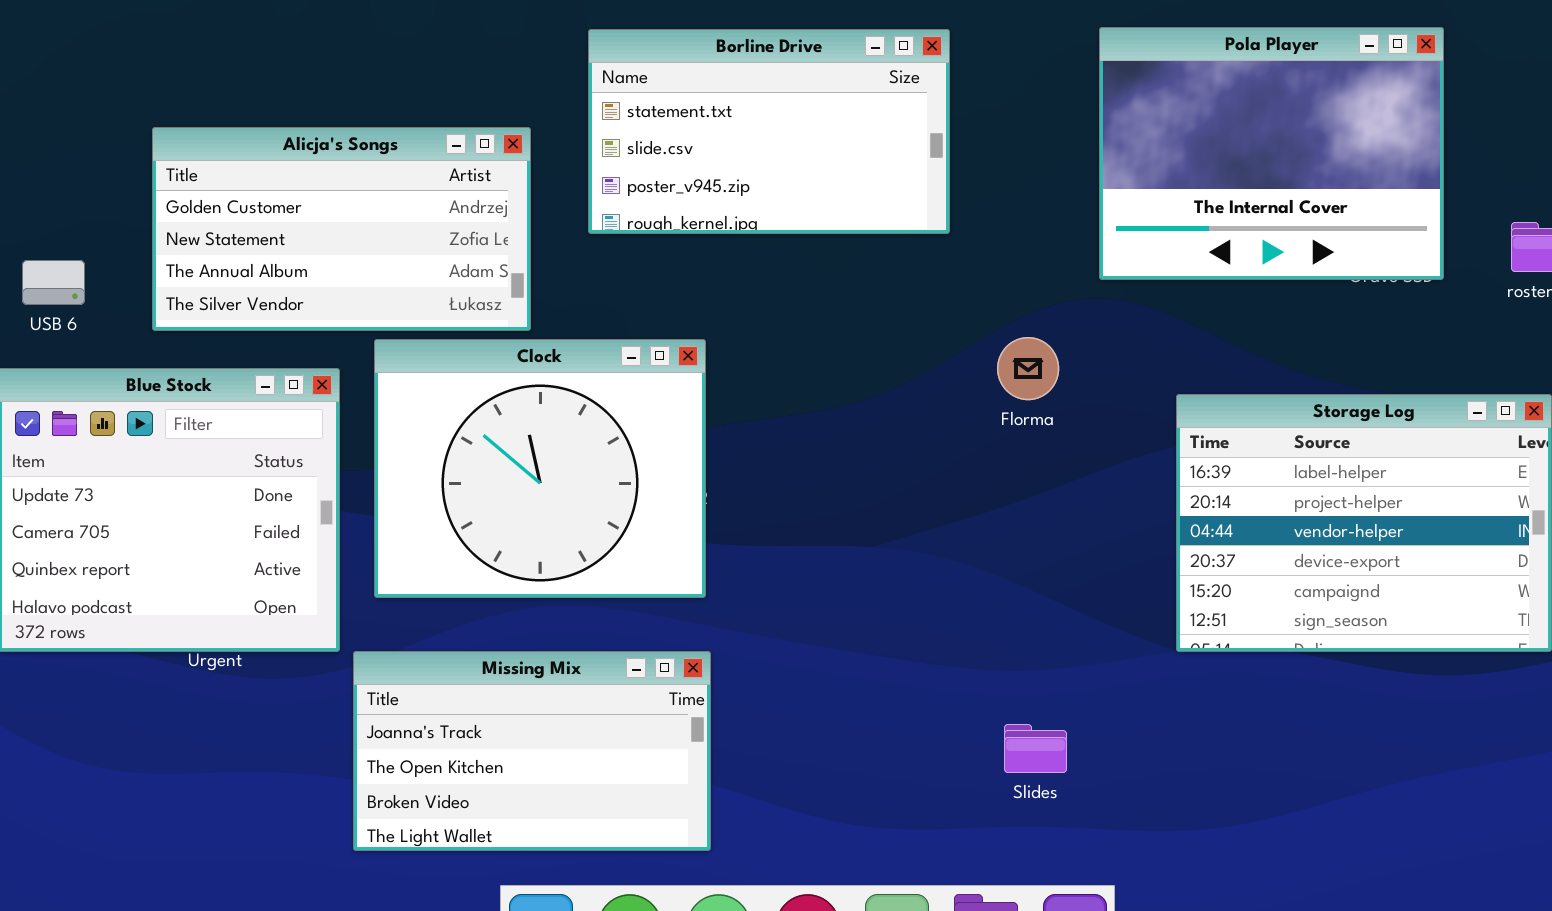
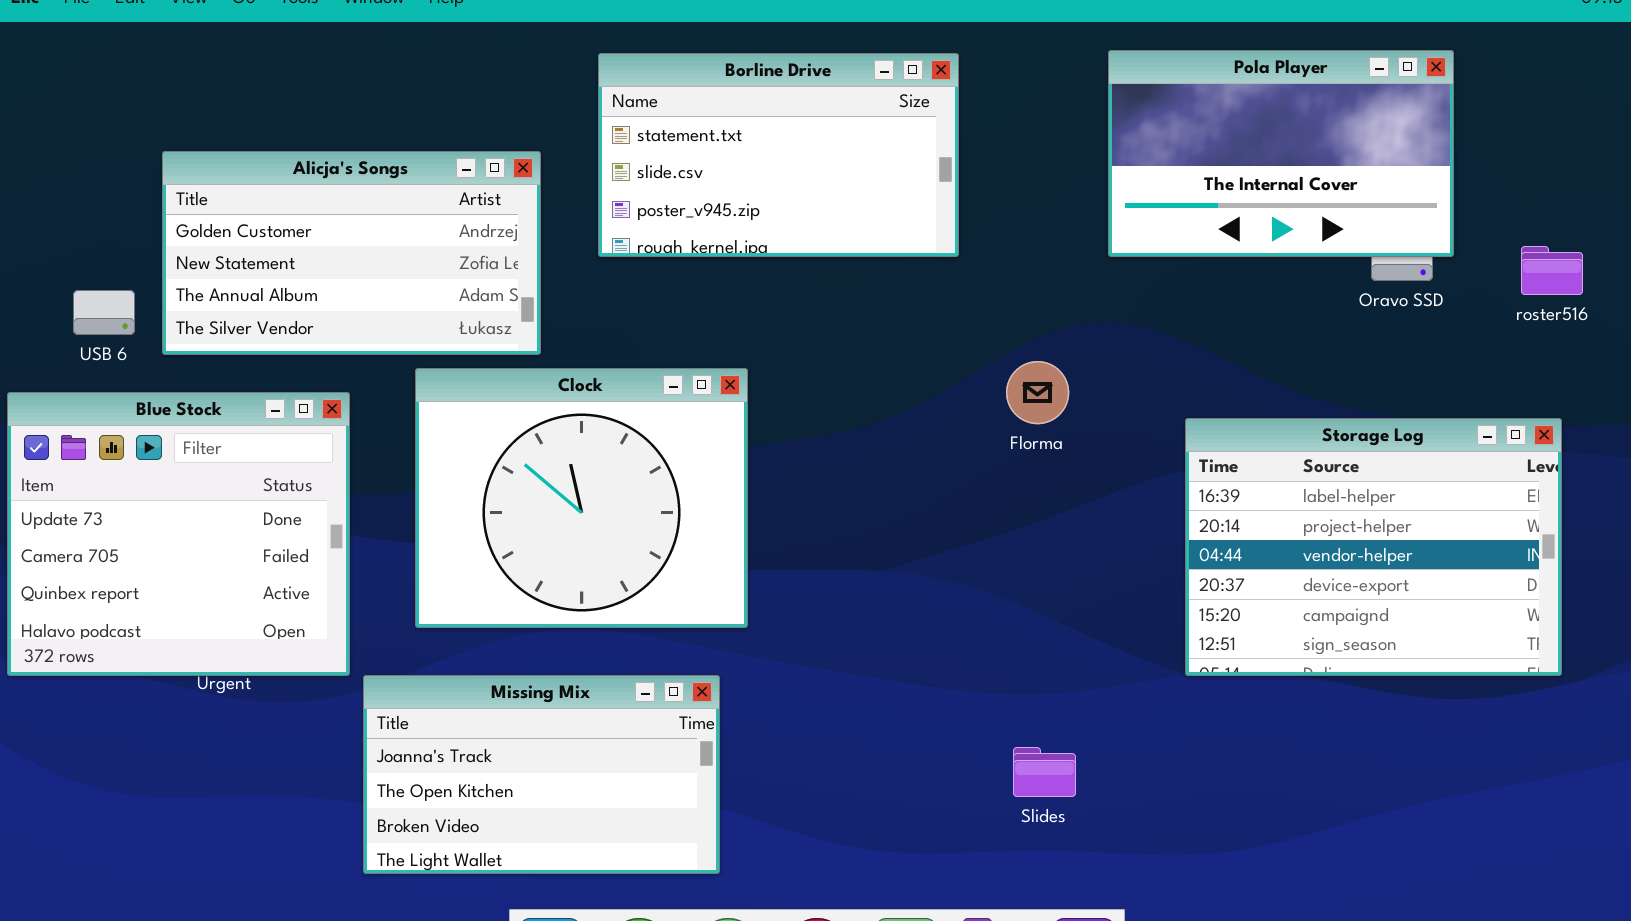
Pola Player: [1099,27,1444,280] -> [1108,50,1454,257], resized
USB 6: [22,260,85,305] -> [73,290,135,335], moved
Clock: [374,339,706,598] -> [415,368,748,628], moved

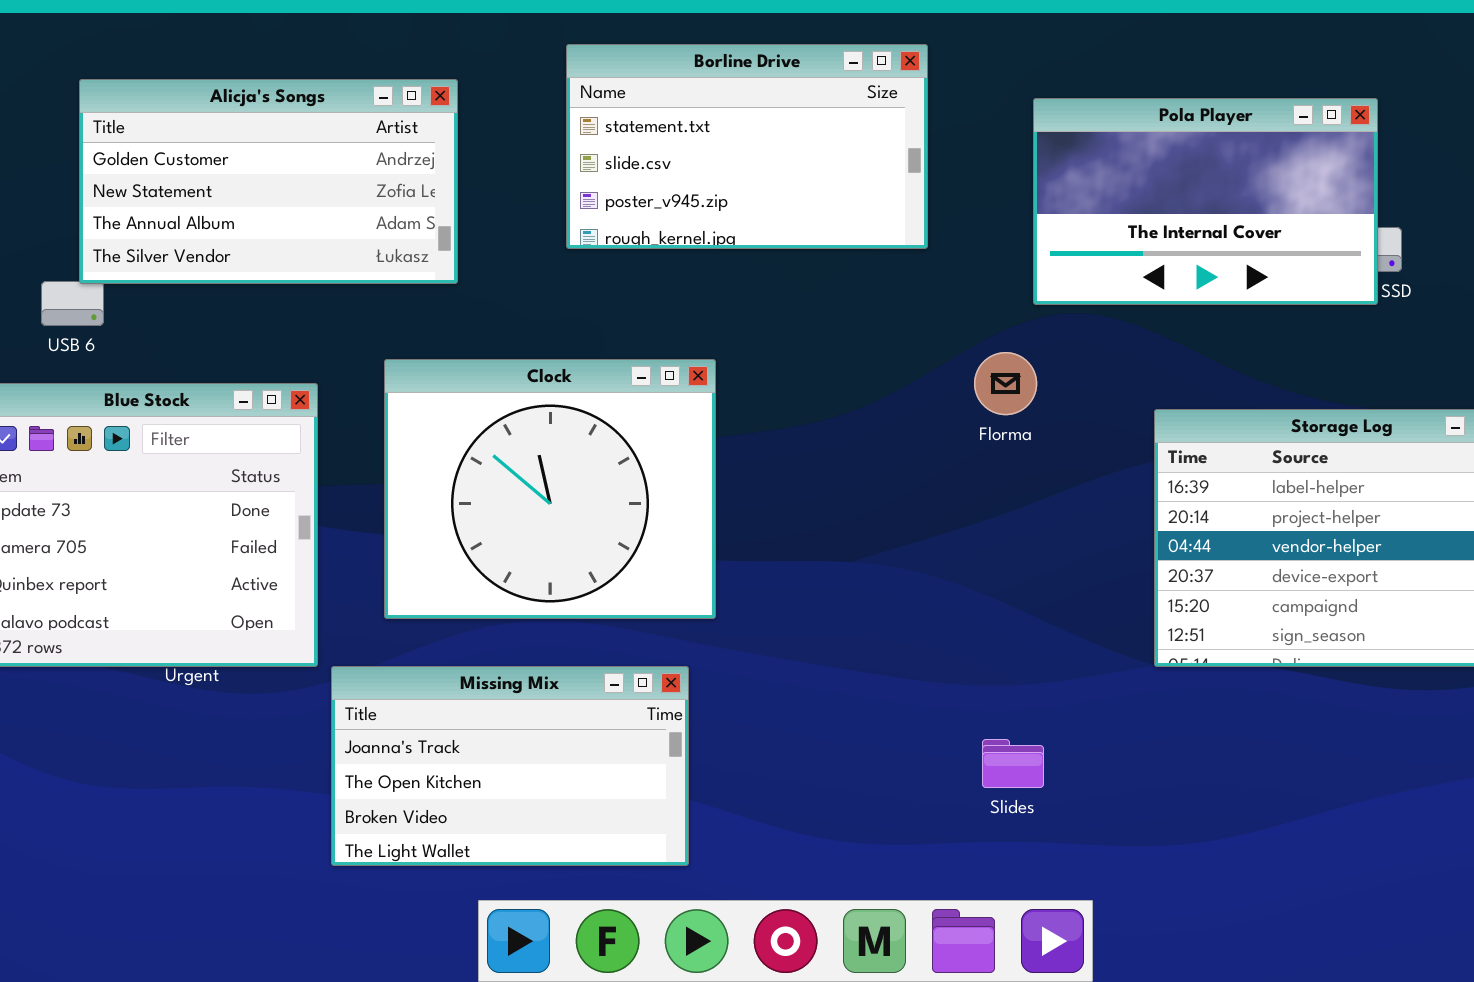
Pola Player: [1108,50,1454,257] -> [1033,98,1378,305], moved
Alicja's Songs: [162,151,541,355] -> [79,79,458,284], moved

